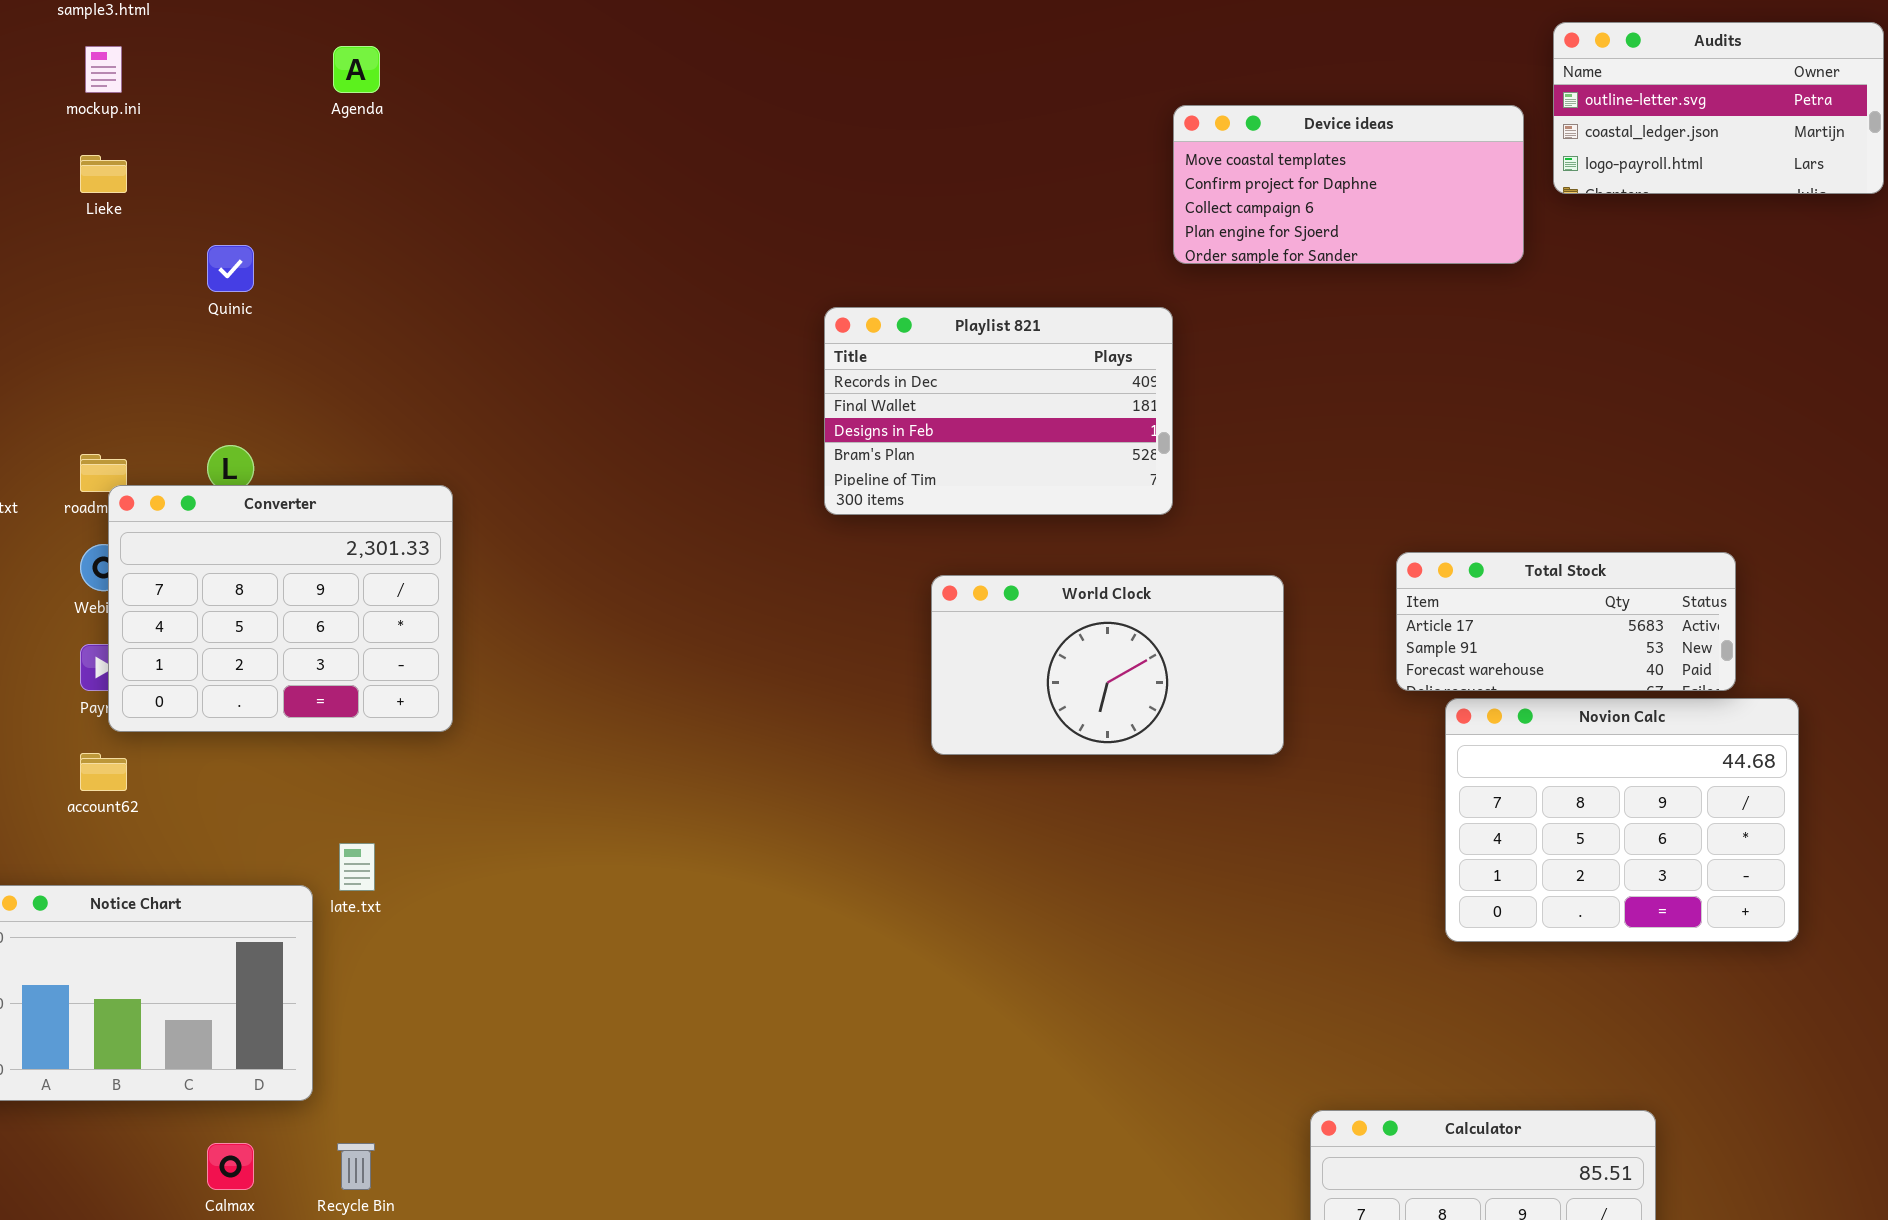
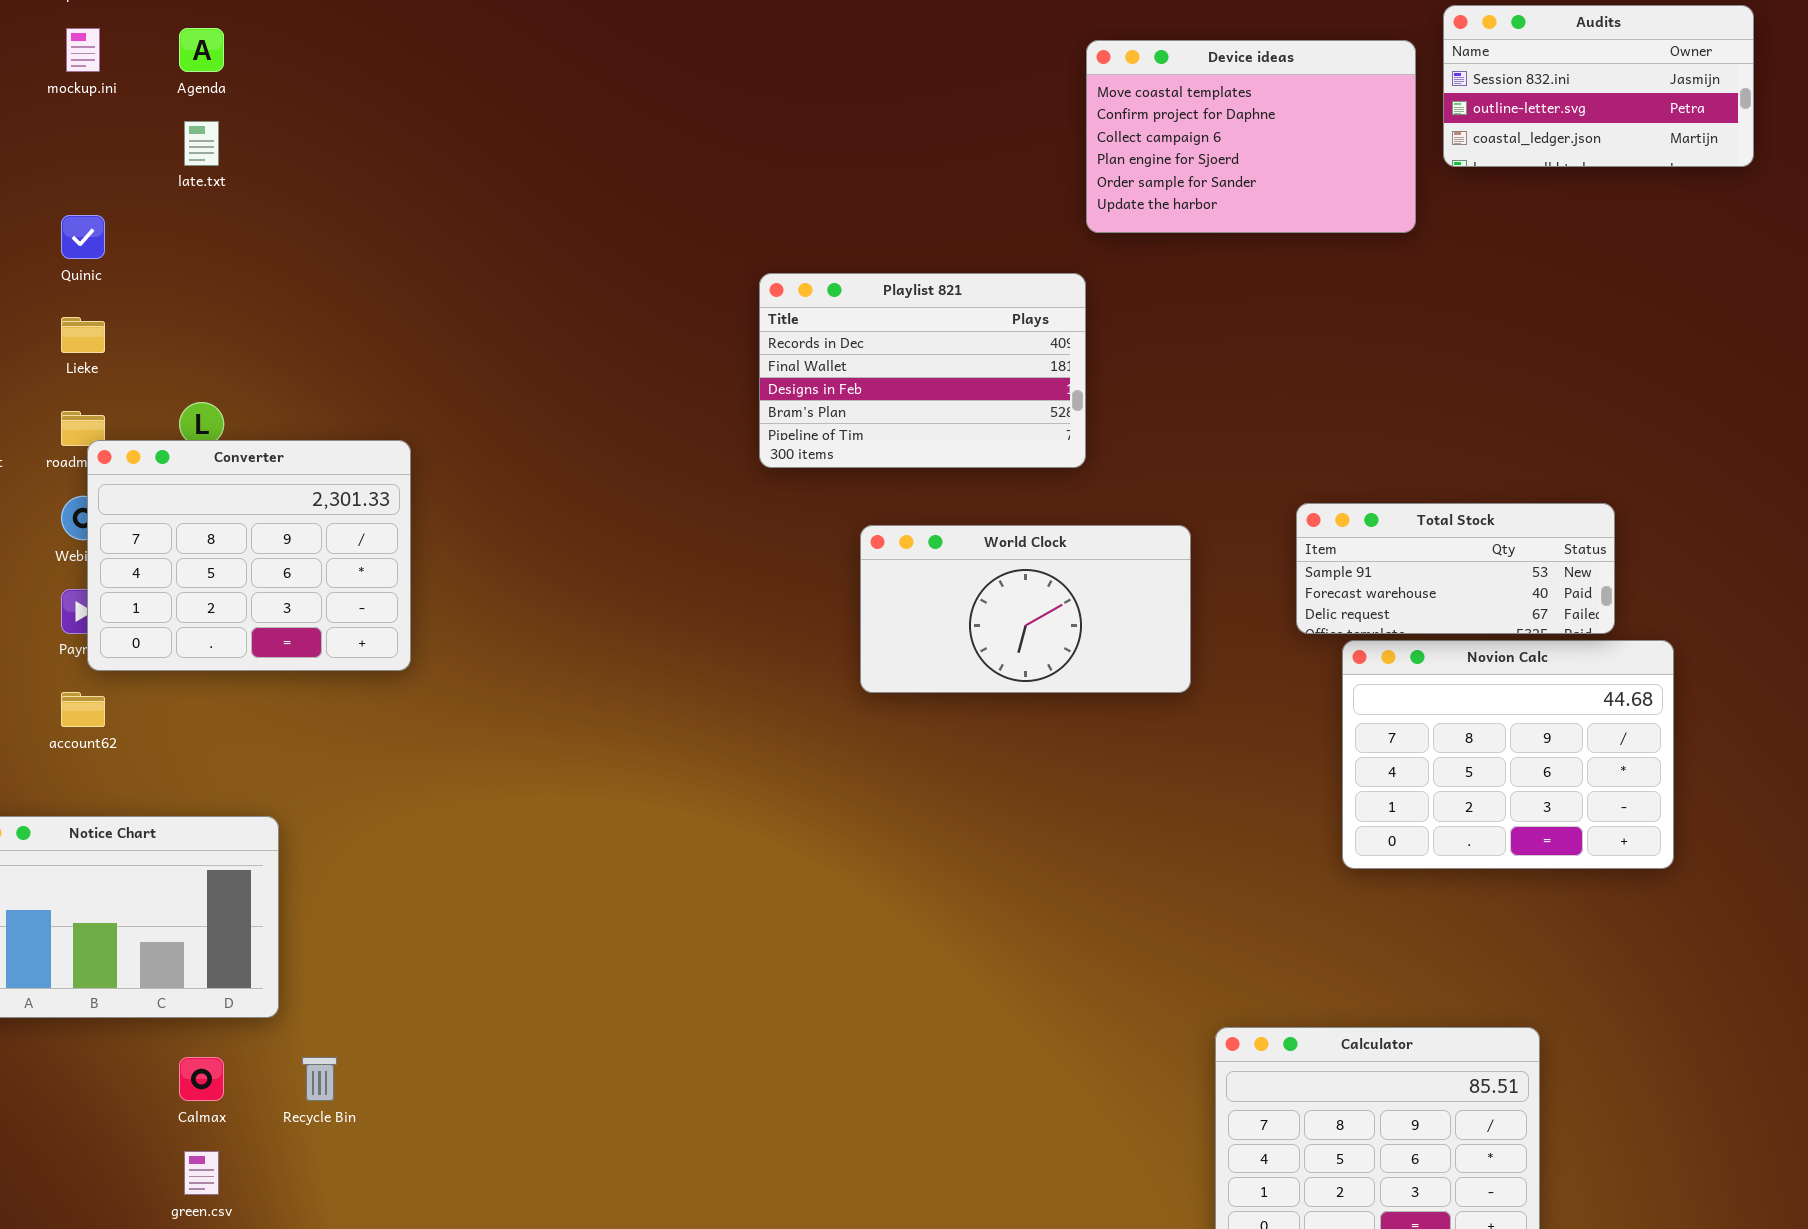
Audits: [1553,22,1884,194] -> [1443,5,1754,167], scrolled up 1 row
Agenda: [333,46,380,93] -> [179,28,224,72], moved
Device ideas: [1173,105,1524,264] -> [1086,40,1416,233], resized
Lieke: [80,155,127,193] -> [61,317,105,353], moved
Quinic: [207,245,254,292] -> [61,215,105,259], moved
Total Stock: [1396,552,1736,691] -> [1296,503,1615,634], scrolled down 1 row
late.txt: [339,843,375,891] -> [184,121,219,166], moved

